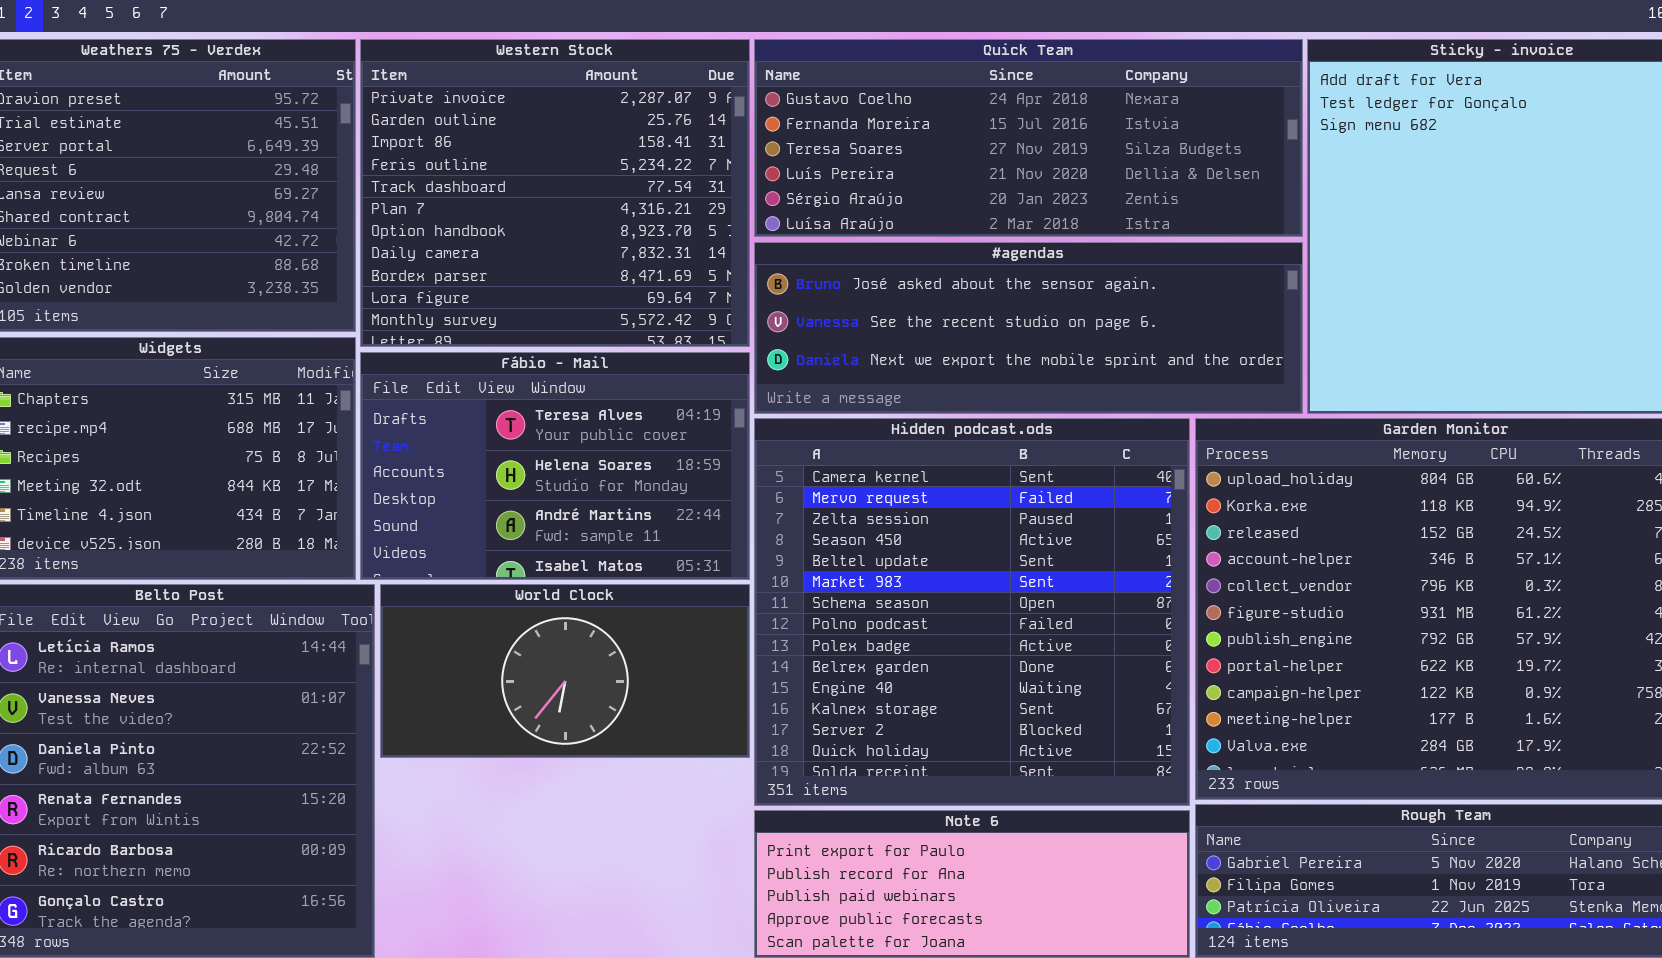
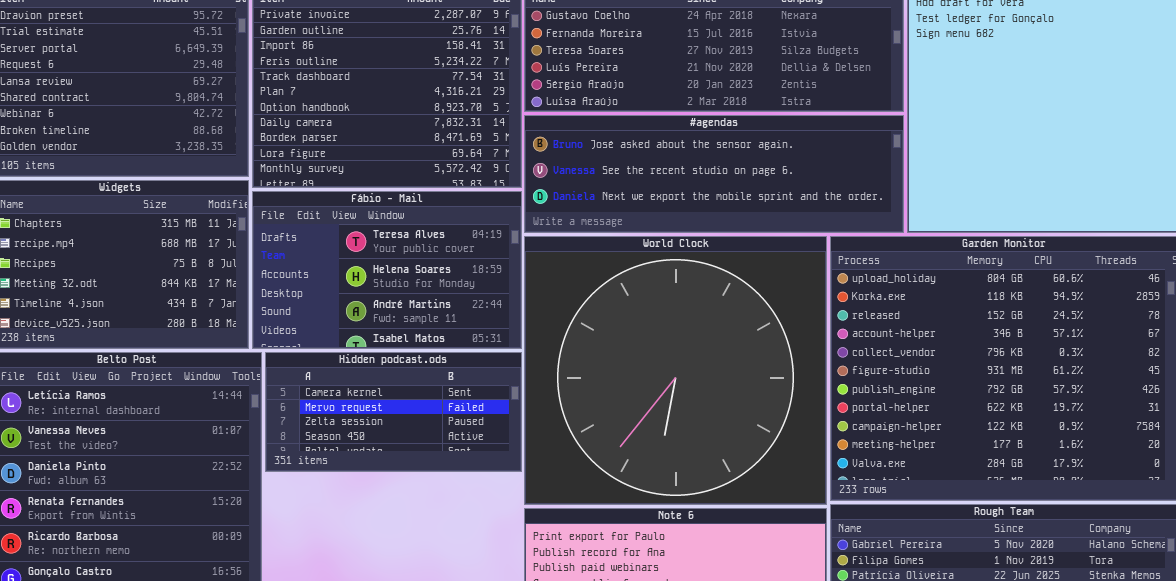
Hidden podcast.ods: [754,418,1190,806] -> [265,352,522,472], moved, resized
World Clock: [380,584,750,758] -> [524,236,827,505], moved, resized

